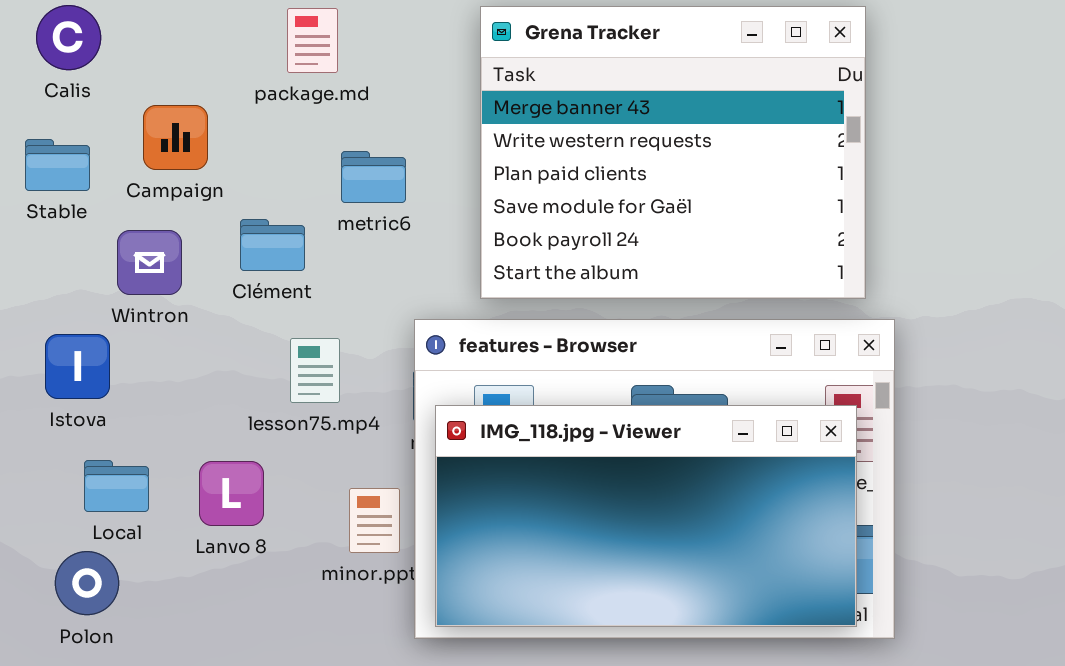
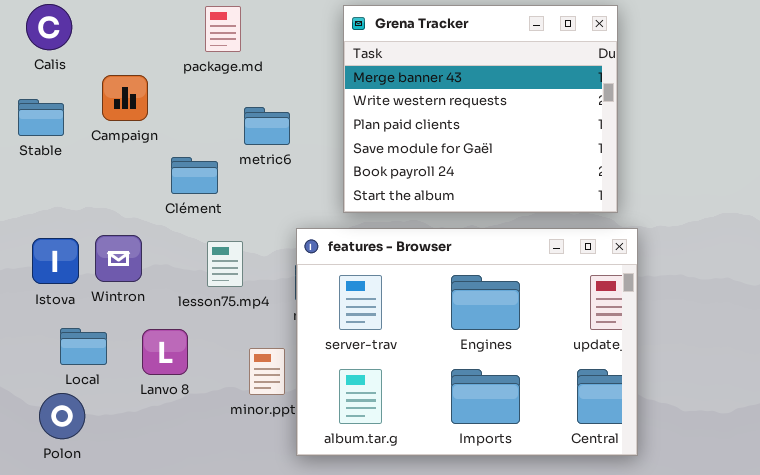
Wintron: [117,230,182,295] -> [95,235,142,282], moved
IMG_118.jpg - Viewer: [435,405,857,627] -> none, closed

